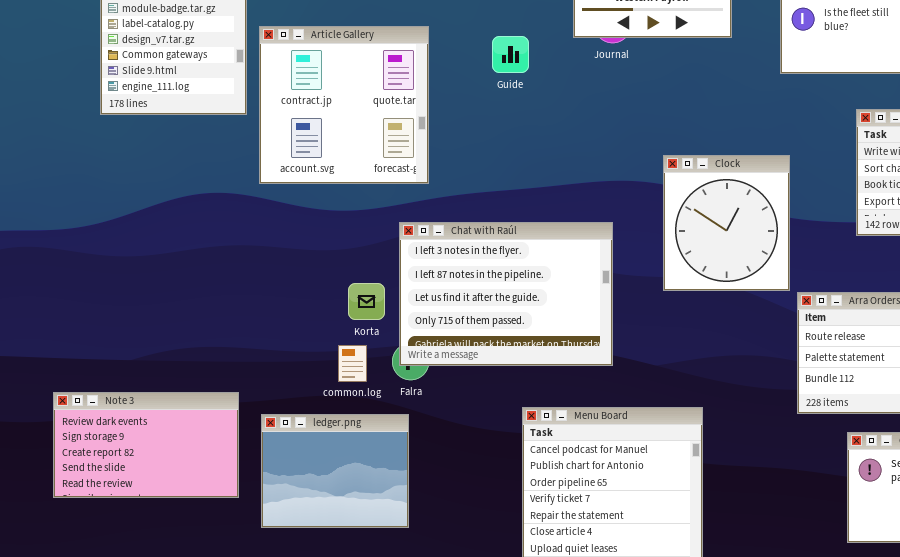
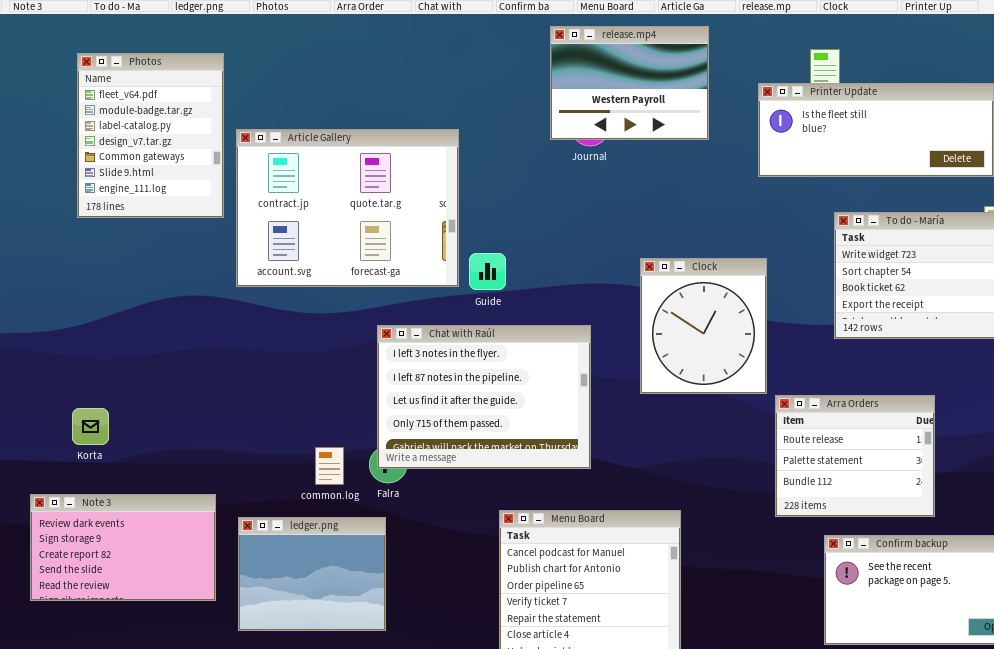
Article Gallery: [259,26,429,184] -> [236,129,459,287], resized
Guide: [492,36,529,73] -> [469,253,506,290], moved
Korta: [348,283,385,320] -> [72,408,109,445], moved

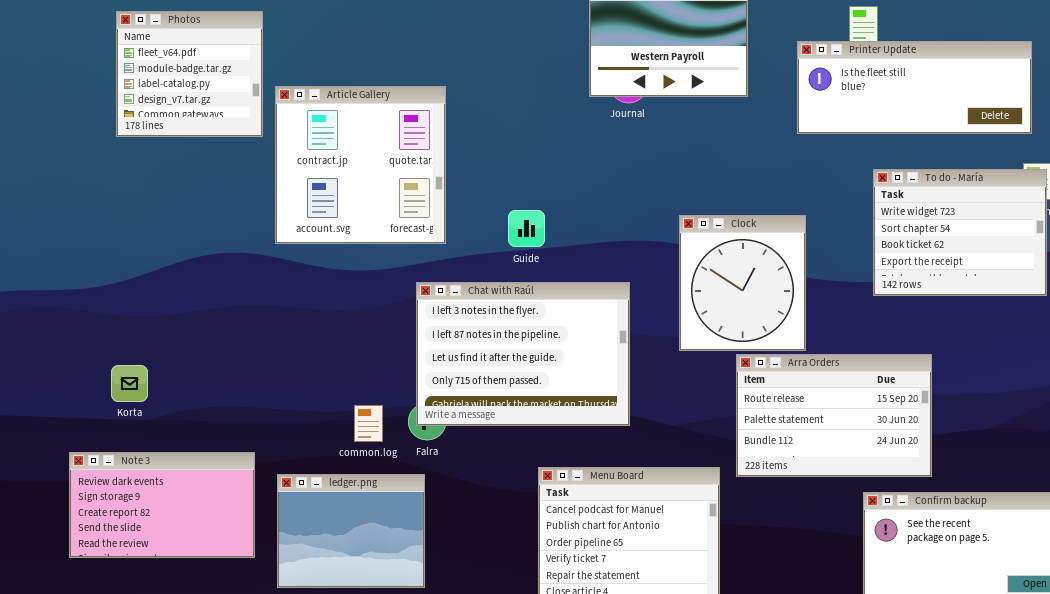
Photos: [77,53,224,218] -> [116,11,263,137], resized
Article Gallery: [236,129,459,287] -> [275,86,446,244], resized
Arra Orders: [775,395,935,517] -> [736,354,932,477], moved, resized

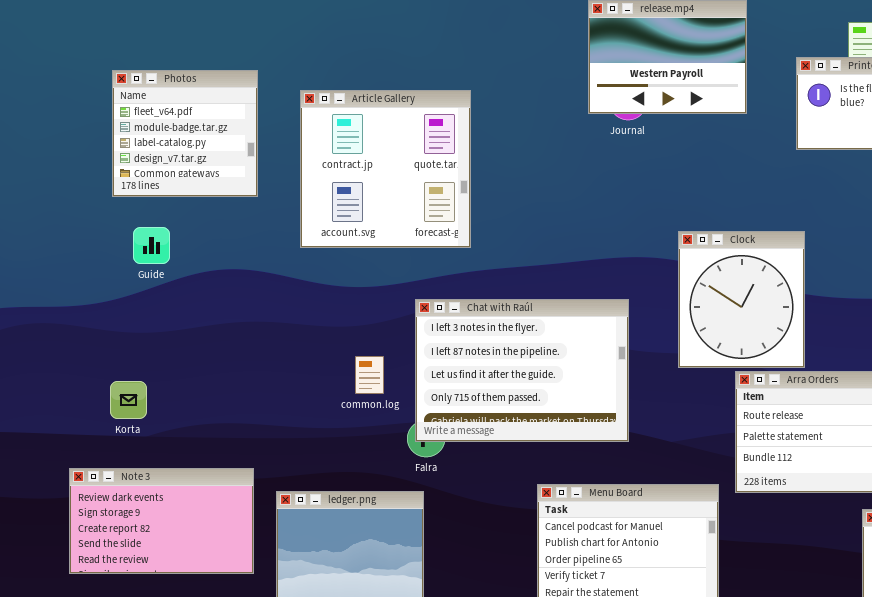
Photos: [116,11,263,137] -> [112,70,258,197], moved
Article Gallery: [275,86,446,244] -> [300,90,471,248], moved
Guide: [508,210,545,247] -> [133,227,170,264], moved
common.log: [354,405,383,442] -> [355,356,384,394], moved

